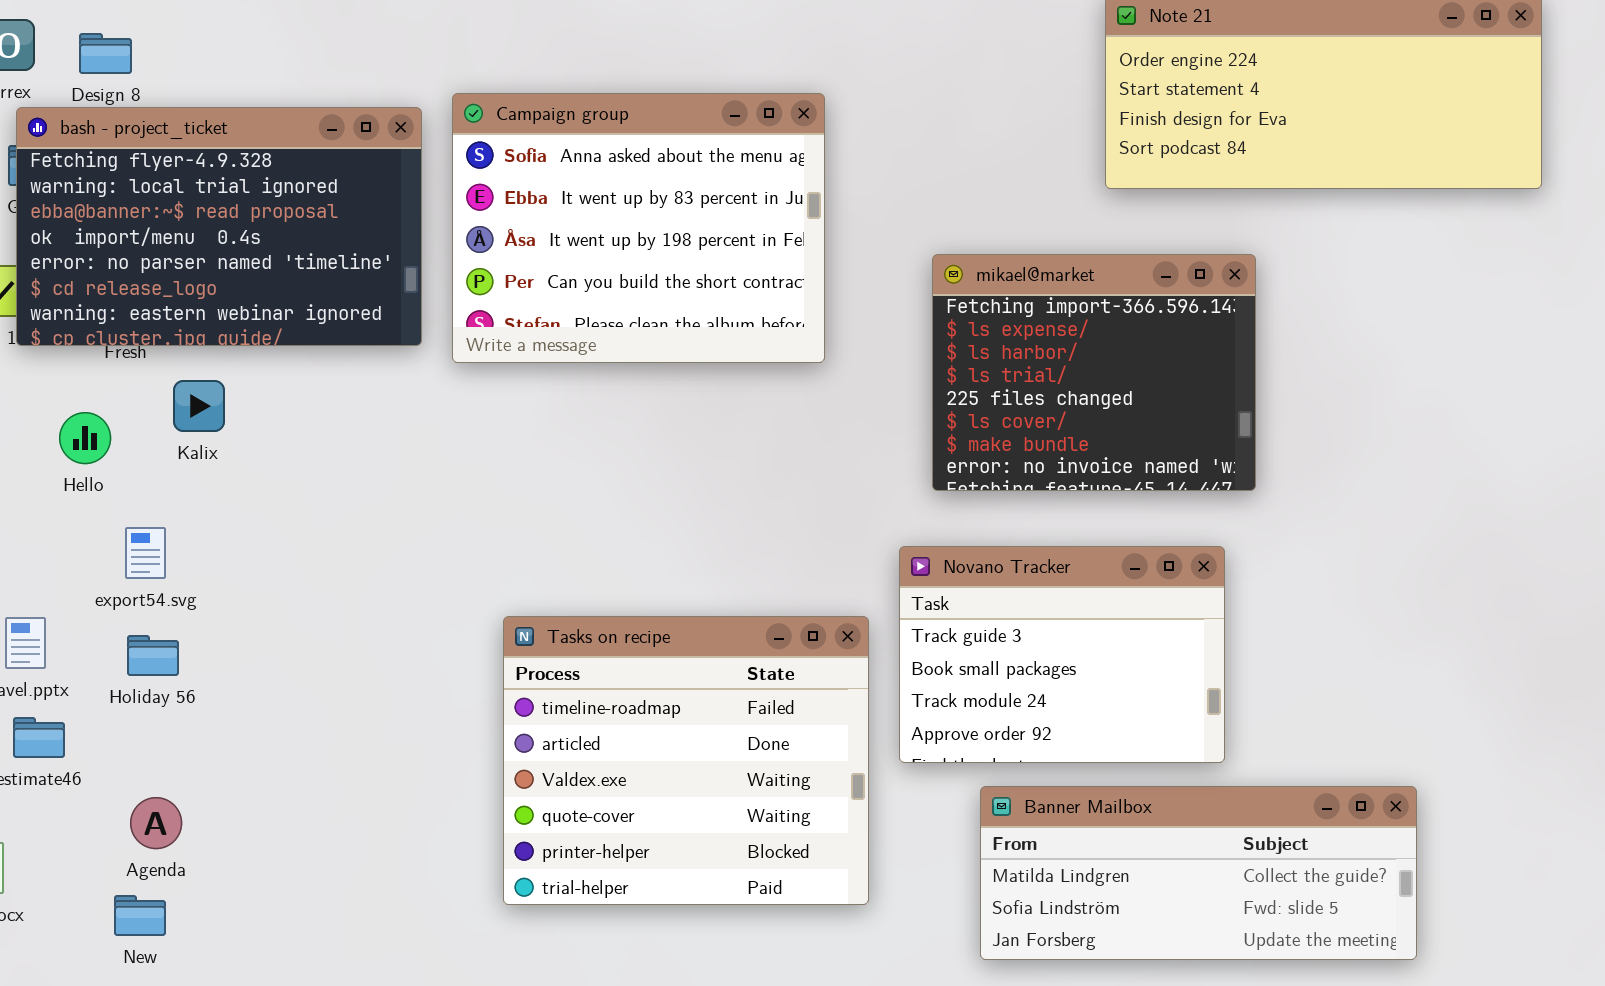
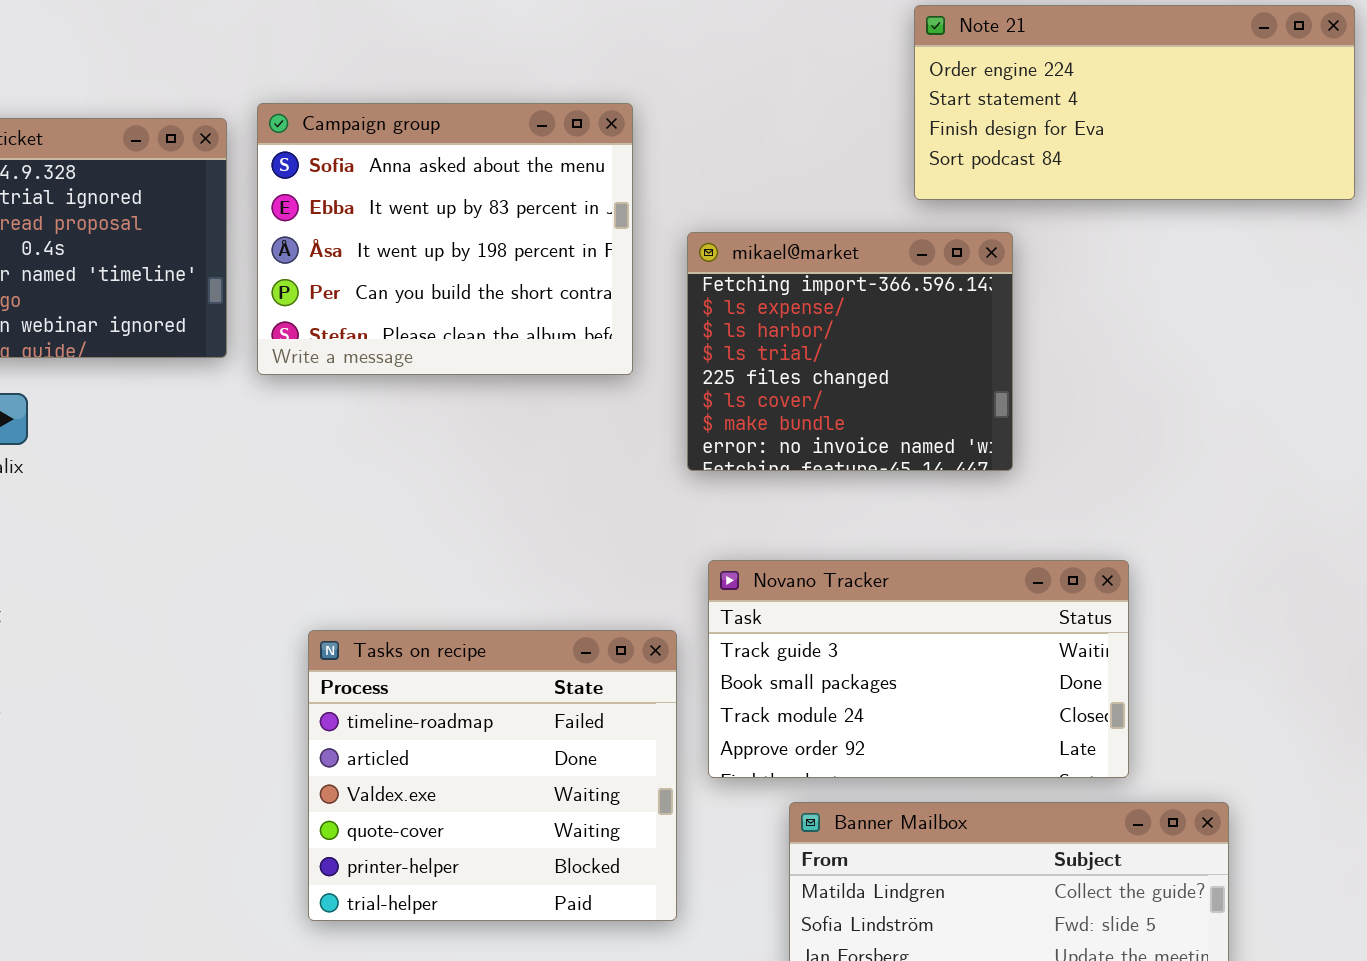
mikael@market: [932,254,1256,491] -> [687,232,1013,471], moved
Novano Tracker: [899,546,1225,763] -> [708,560,1129,778], resized

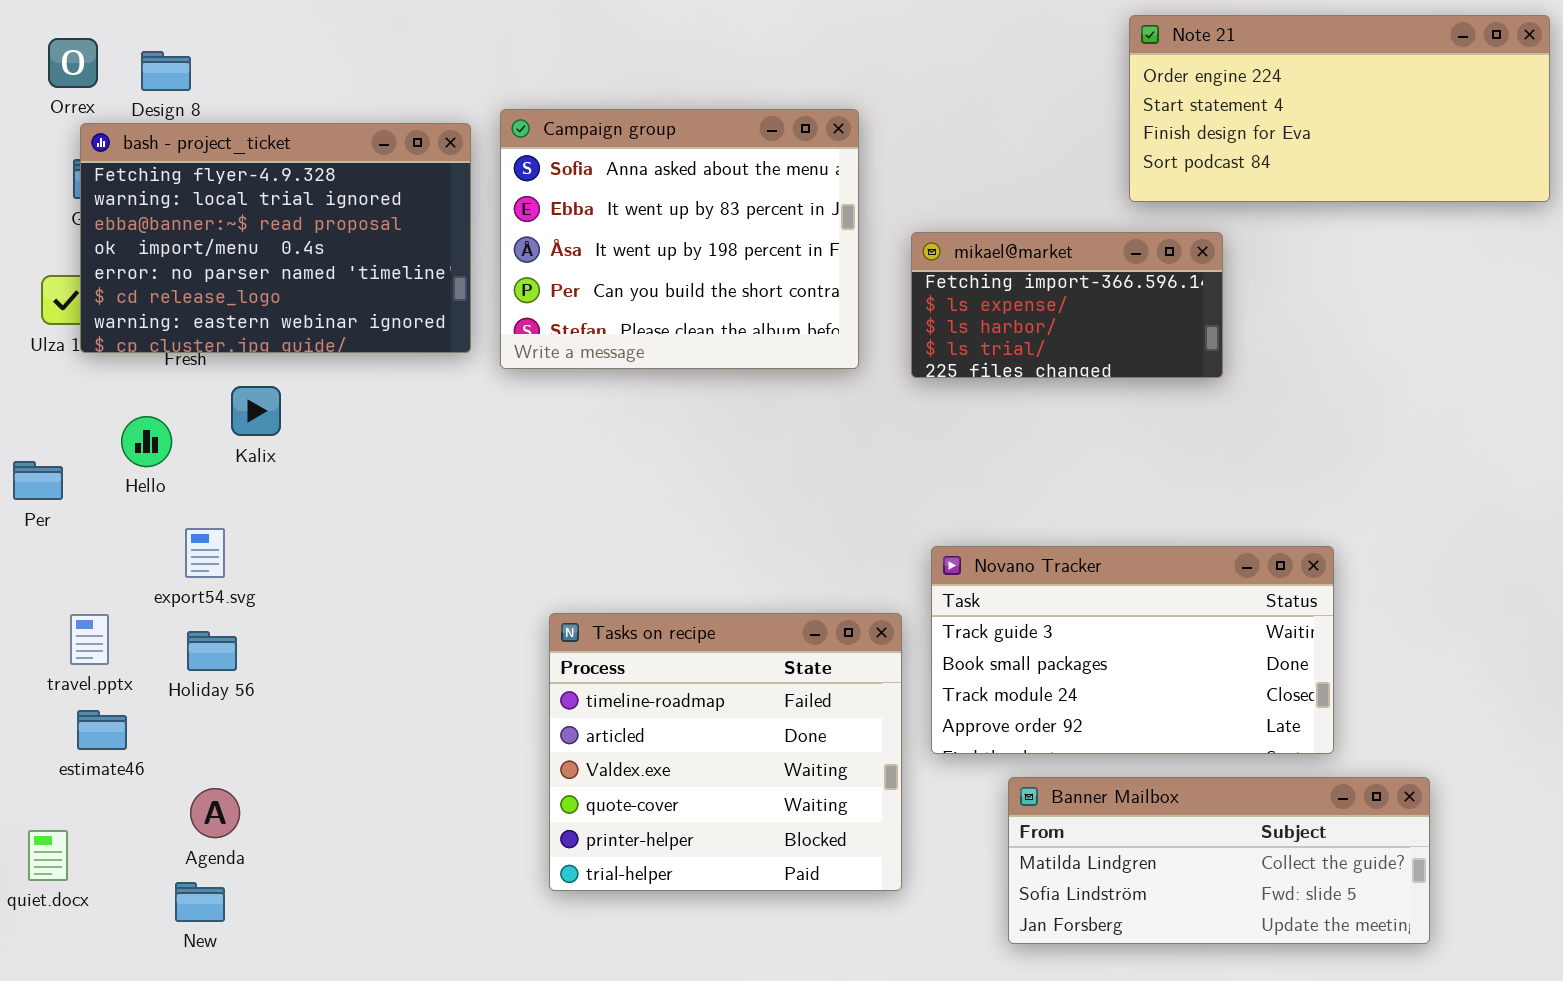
mikael@market: [687,232,1013,471] -> [911,232,1223,378], resized

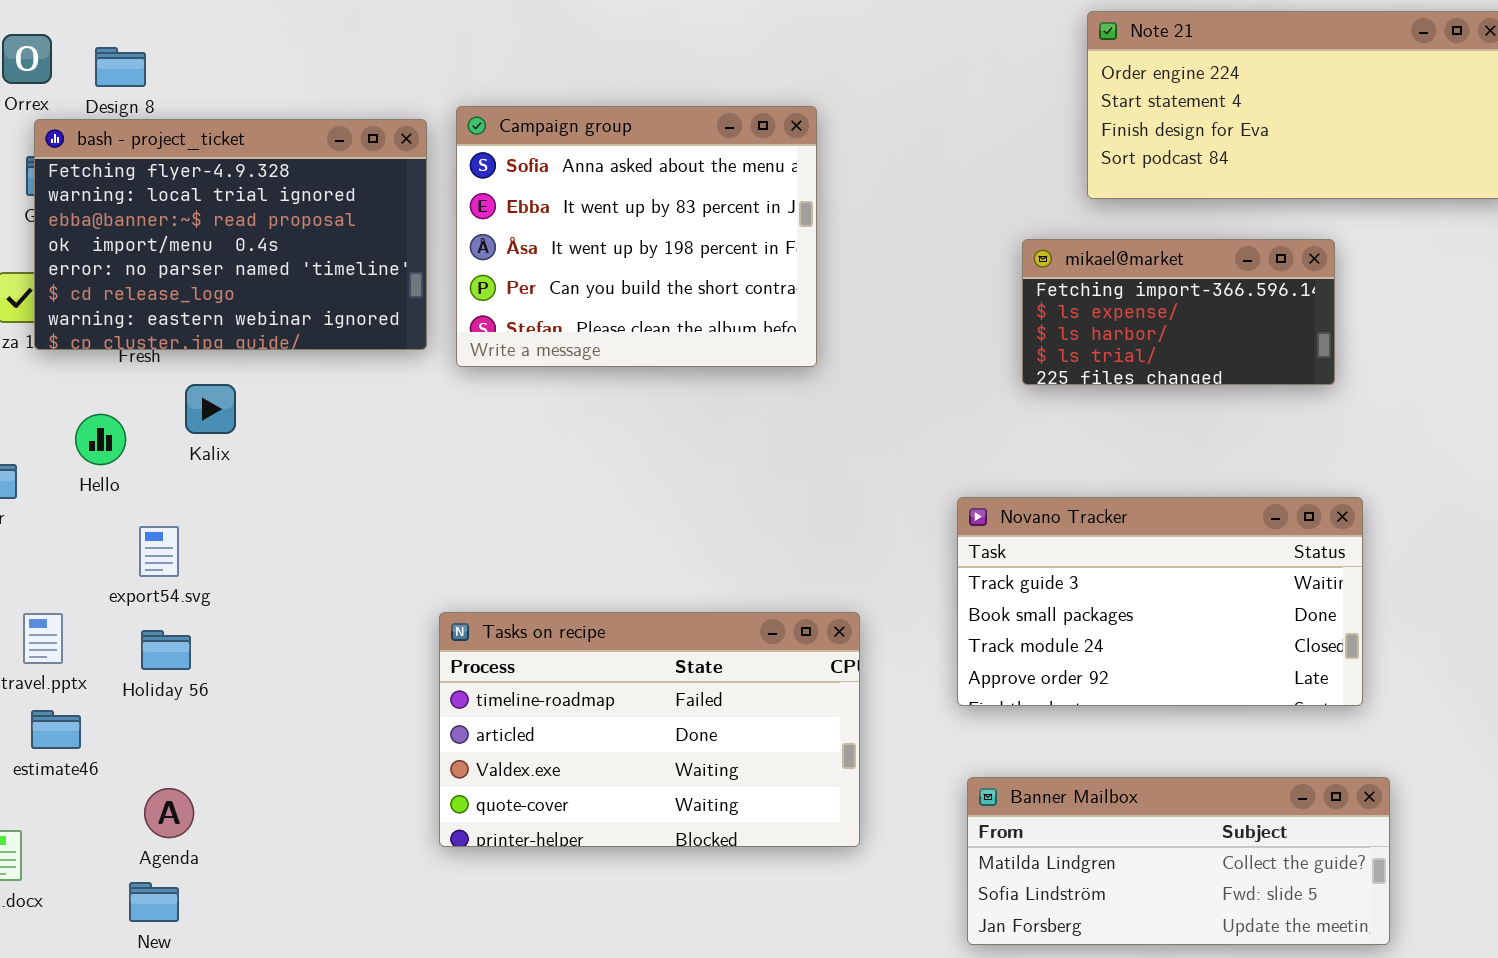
mikael@market: [911,232,1223,378] -> [1022,239,1335,385], moved
Novano Tracker: [931,546,1334,754] -> [957,497,1363,706], moved
Tasks on recipe: [549,613,902,891] -> [439,612,860,847], resized

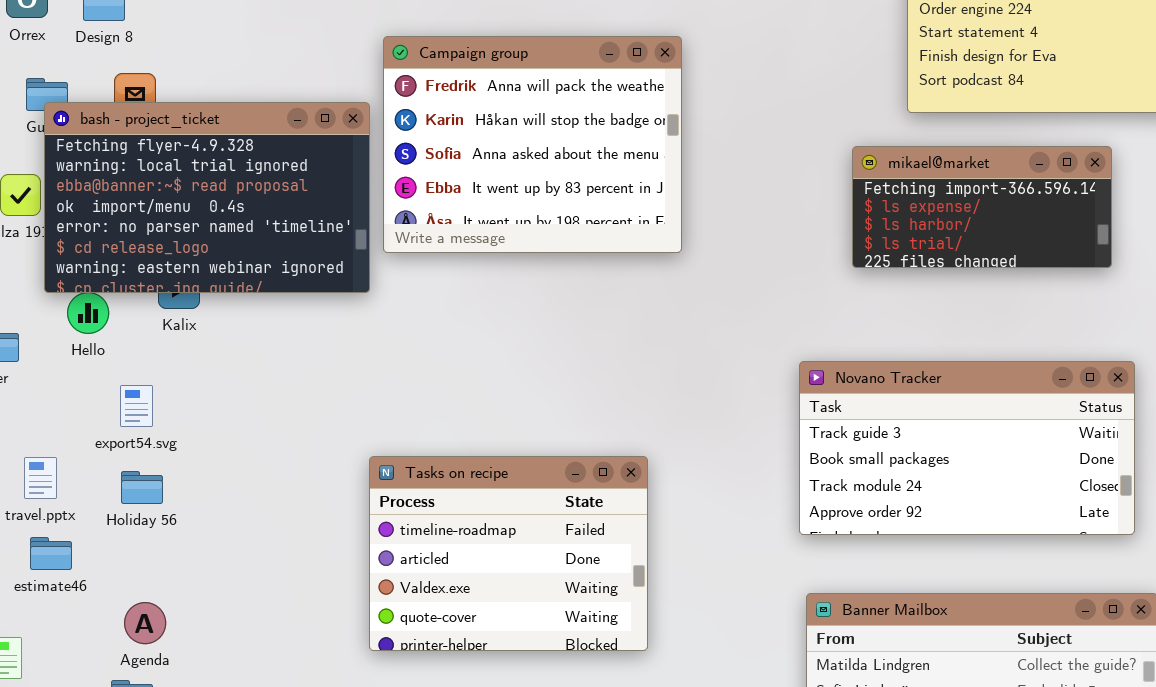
Campaign group: [456,106,817,367] -> [383,36,682,253], scrolled up 2 rows
bash - project_ticket: [34,119,427,350] -> [44,102,370,293], moved
Tasks on recipe: [439,612,860,847] -> [369,456,648,651], resized

